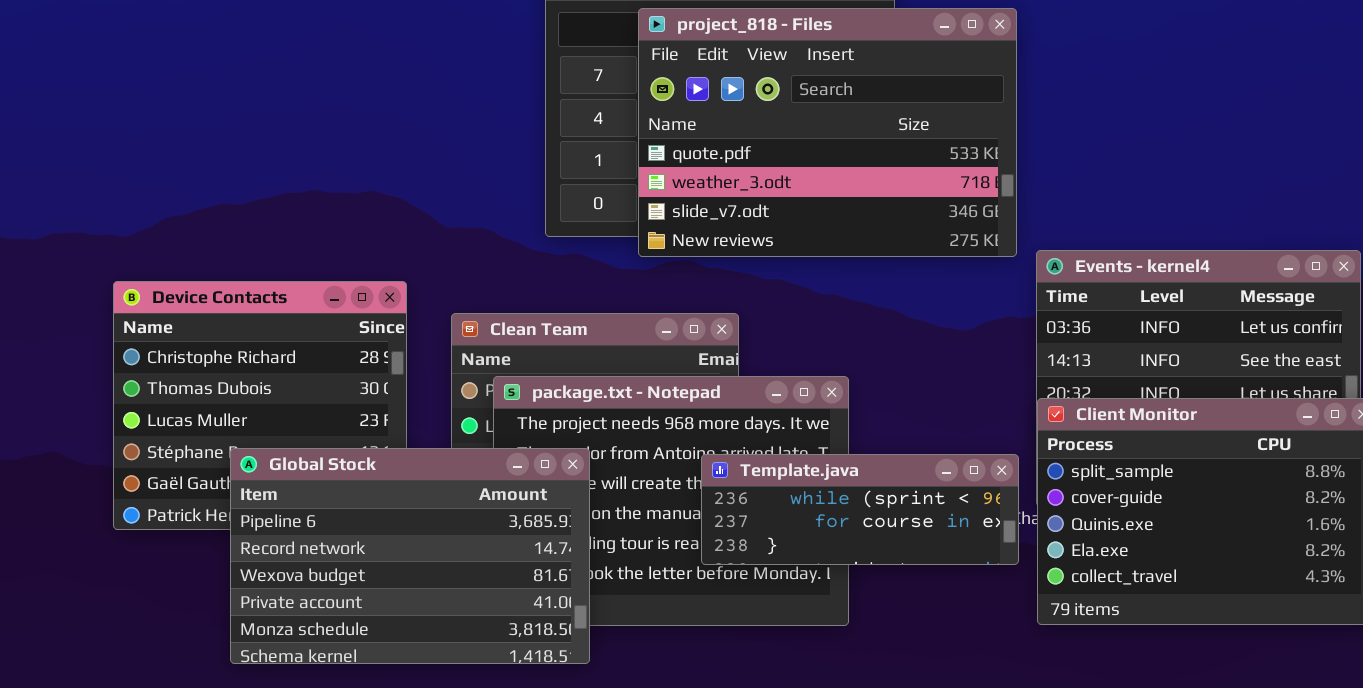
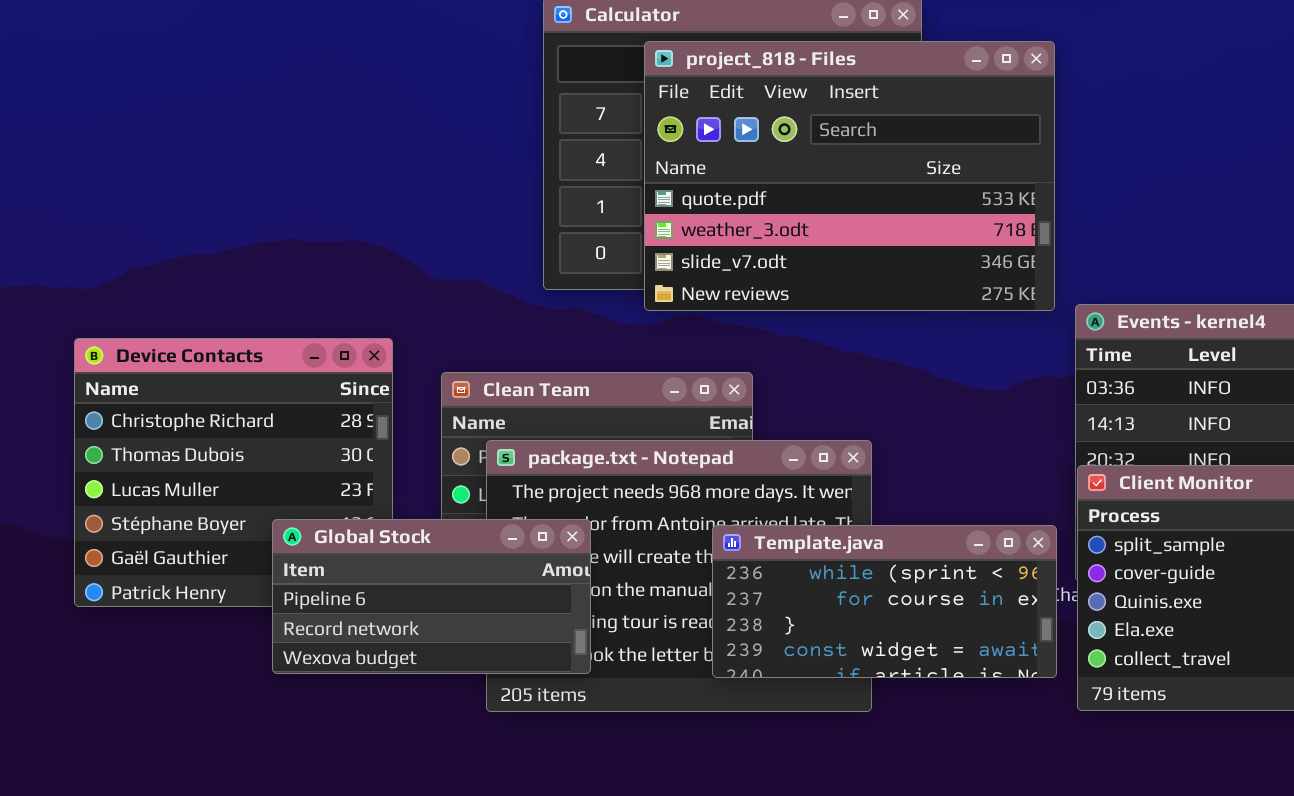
Global Stock: [230,448,590,664] -> [272,519,591,674], resized
Template.java: [701,454,1019,565] -> [712,525,1057,678], resized

